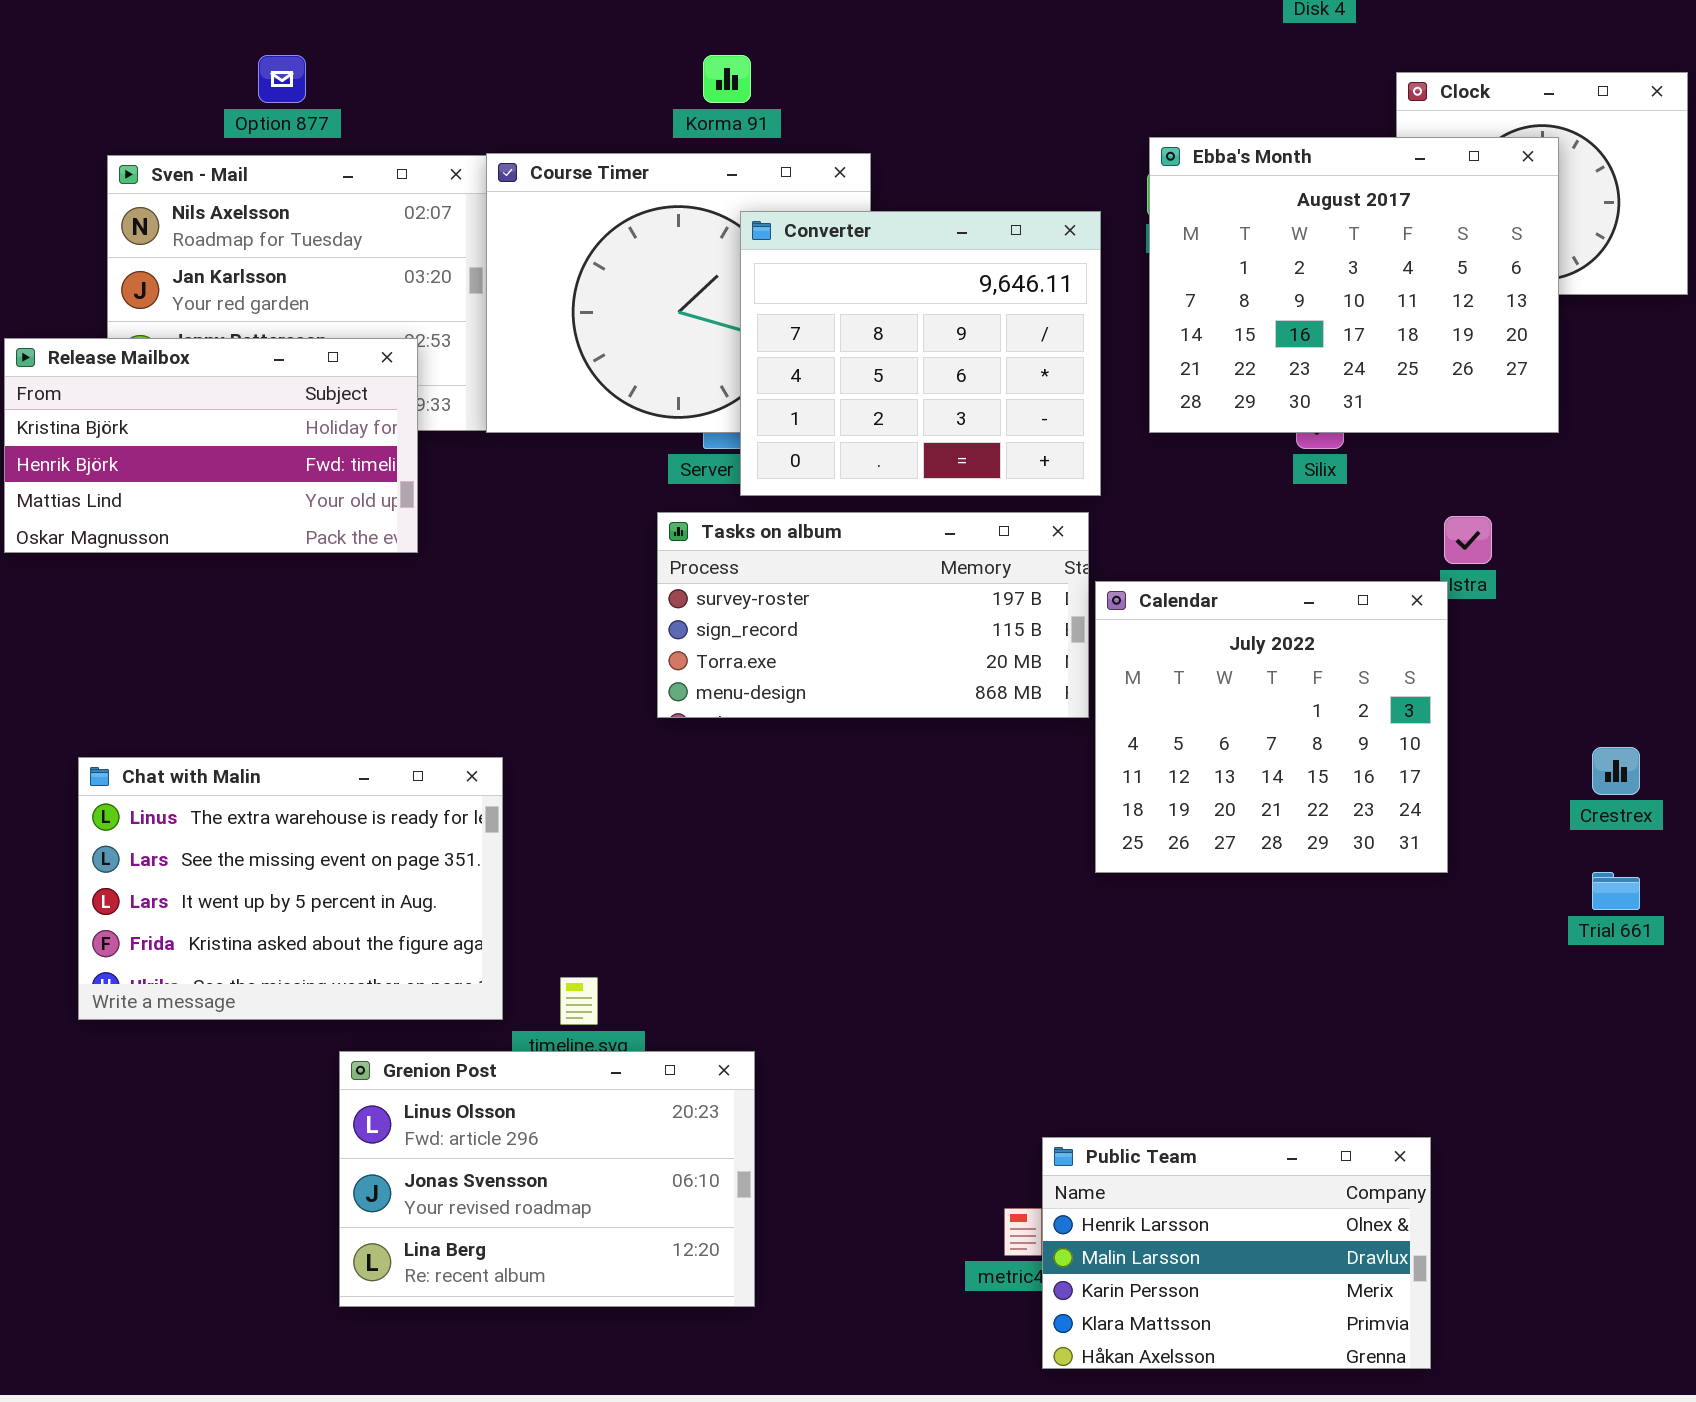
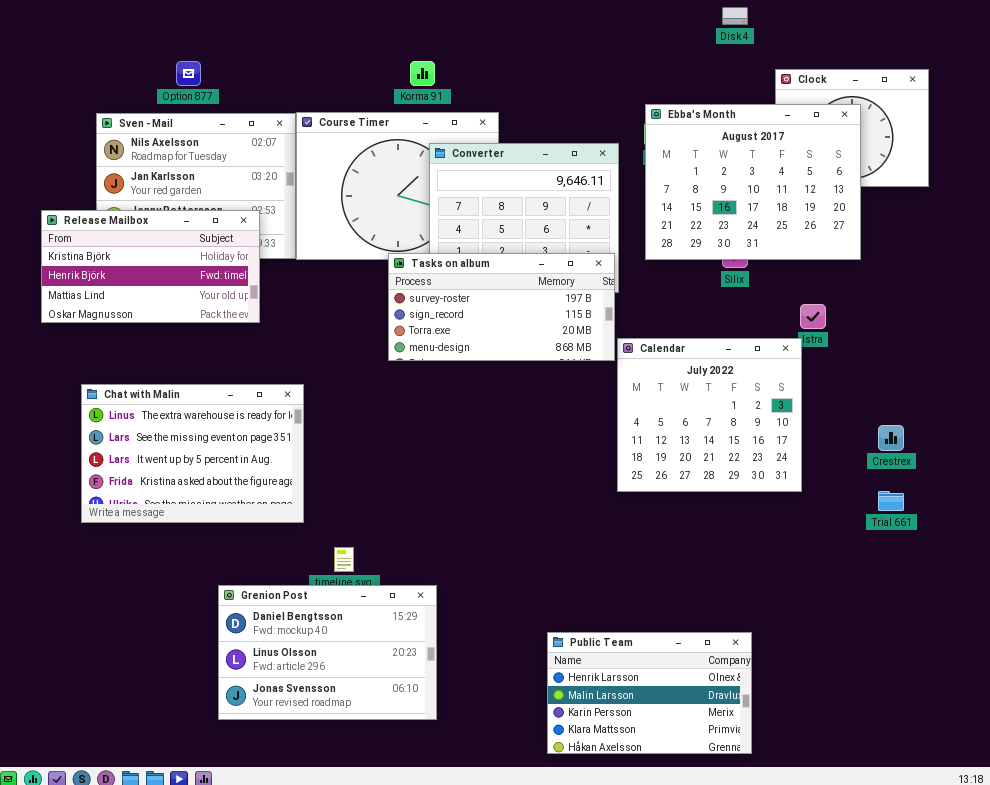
Tasks on album: [657,512,1089,718] -> [388,253,615,361], moved
Chat with Malin: [78,757,503,1020] -> [81,384,304,523], moved
Grenion Post: [339,1051,755,1307] -> [218,585,437,720], scrolled up 1 row
Public Team: [1042,1137,1431,1369] -> [547,632,752,754], moved

